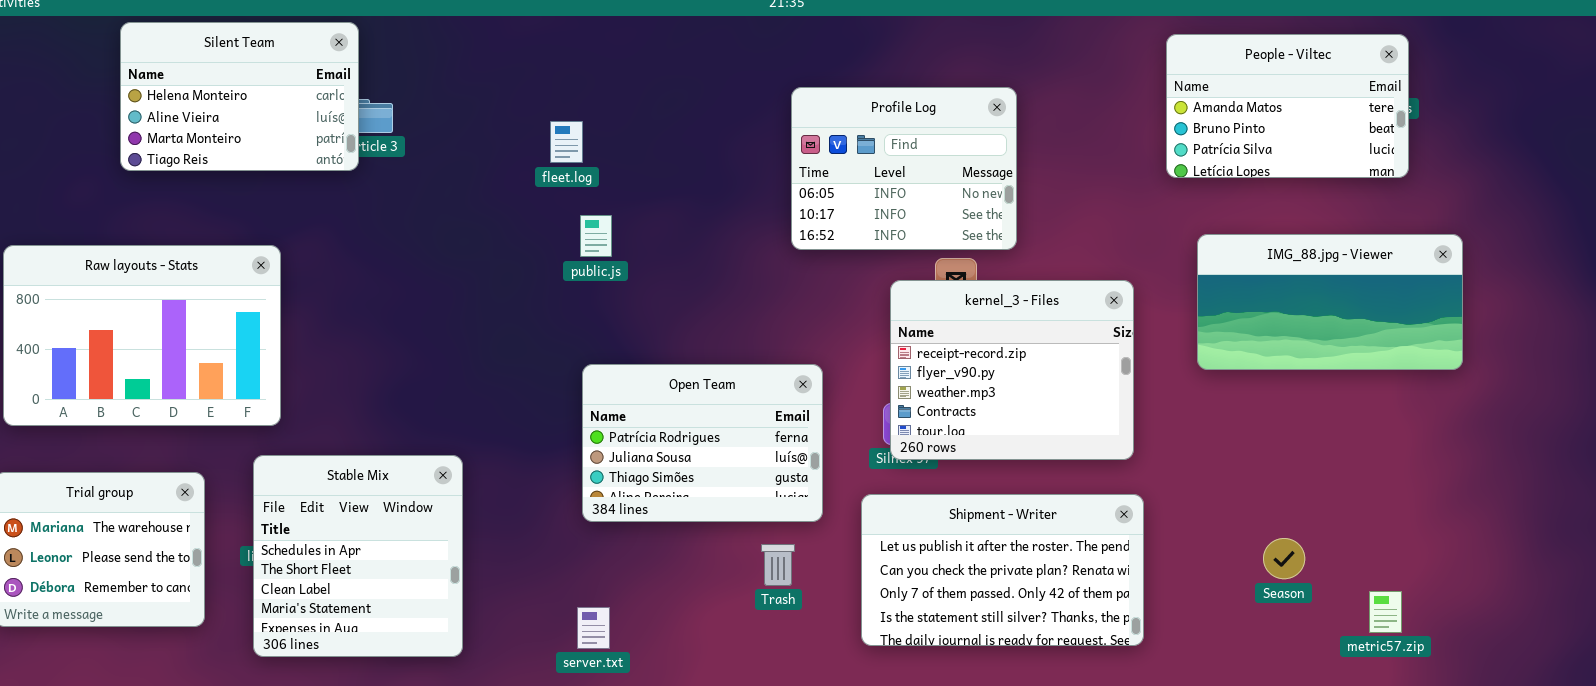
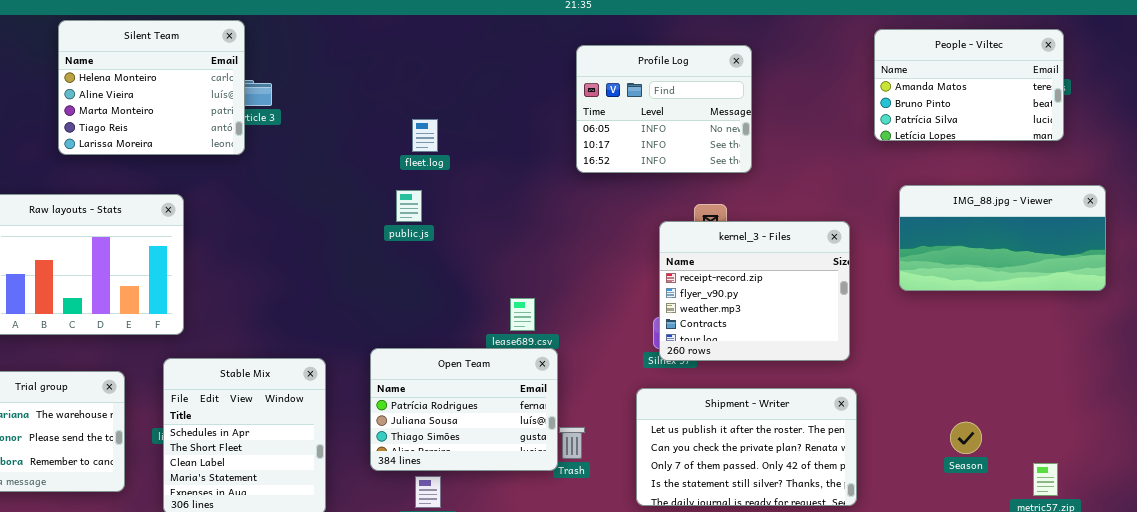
Silent Team: [120,22,359,171] -> [58,20,245,155], resized
Profile Log: [791,87,1017,250] -> [576,45,752,173], moved
fleet.log: [550,121,583,163] -> [412,119,438,152], moved
public.js: [580,215,612,257] -> [396,190,422,222], moved
Open Team: [582,364,823,522] -> [370,348,558,471], moved

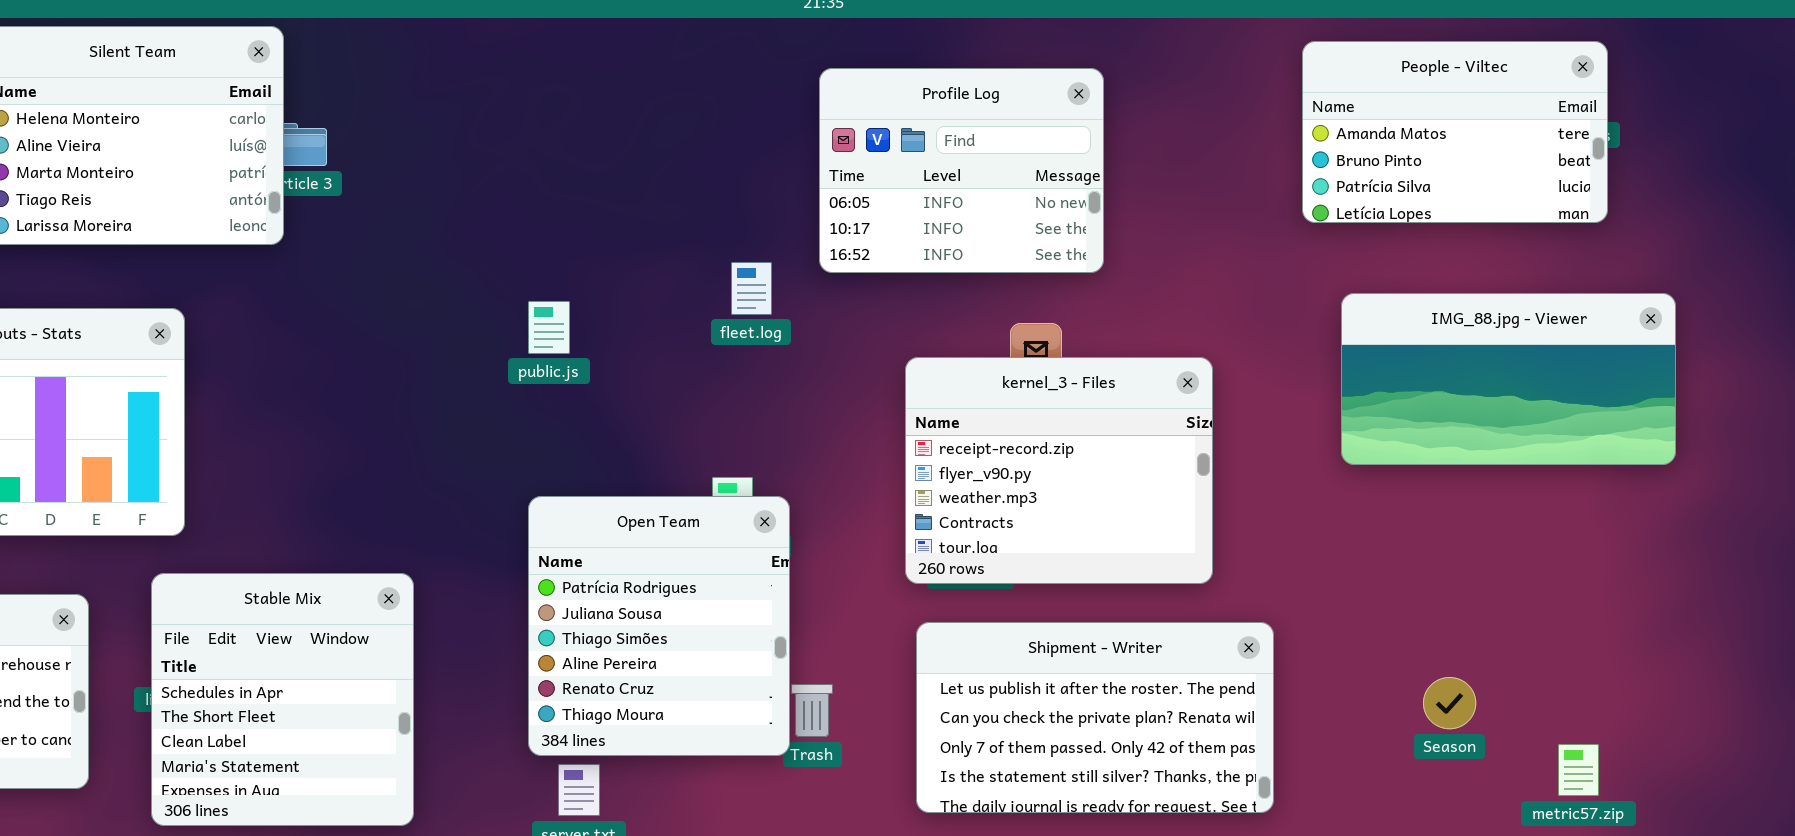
fleet.log: [412,119,438,152] -> [731,262,772,315], moved
kernel_3 - Files: [659,221,850,361] -> [905,357,1213,584], moved
Open Team: [370,348,558,471] -> [528,496,790,756], resized

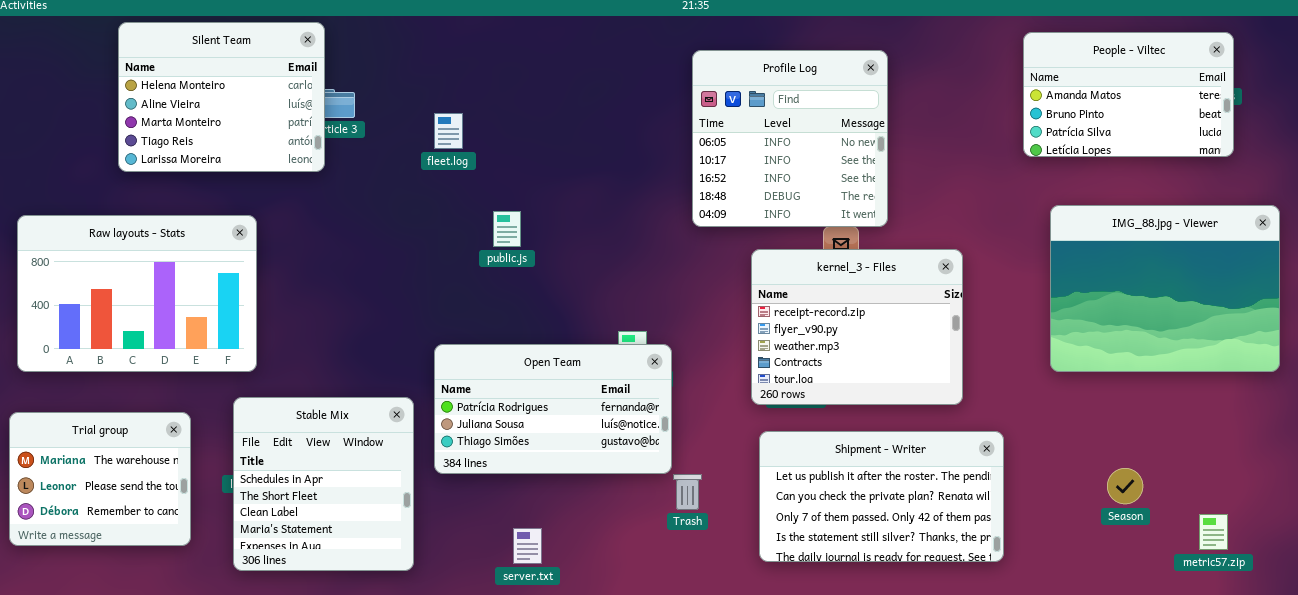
Profile Log: [819,68,1104,273] -> [692,50,888,227], resized
fleet.log: [731,262,772,315] -> [434,113,463,149], moved
IMG_88.jpg - Viewer: [1341,293,1676,465] -> [1050,205,1280,372], resized
Open Team: [528,496,790,756] -> [434,344,672,474], resized

